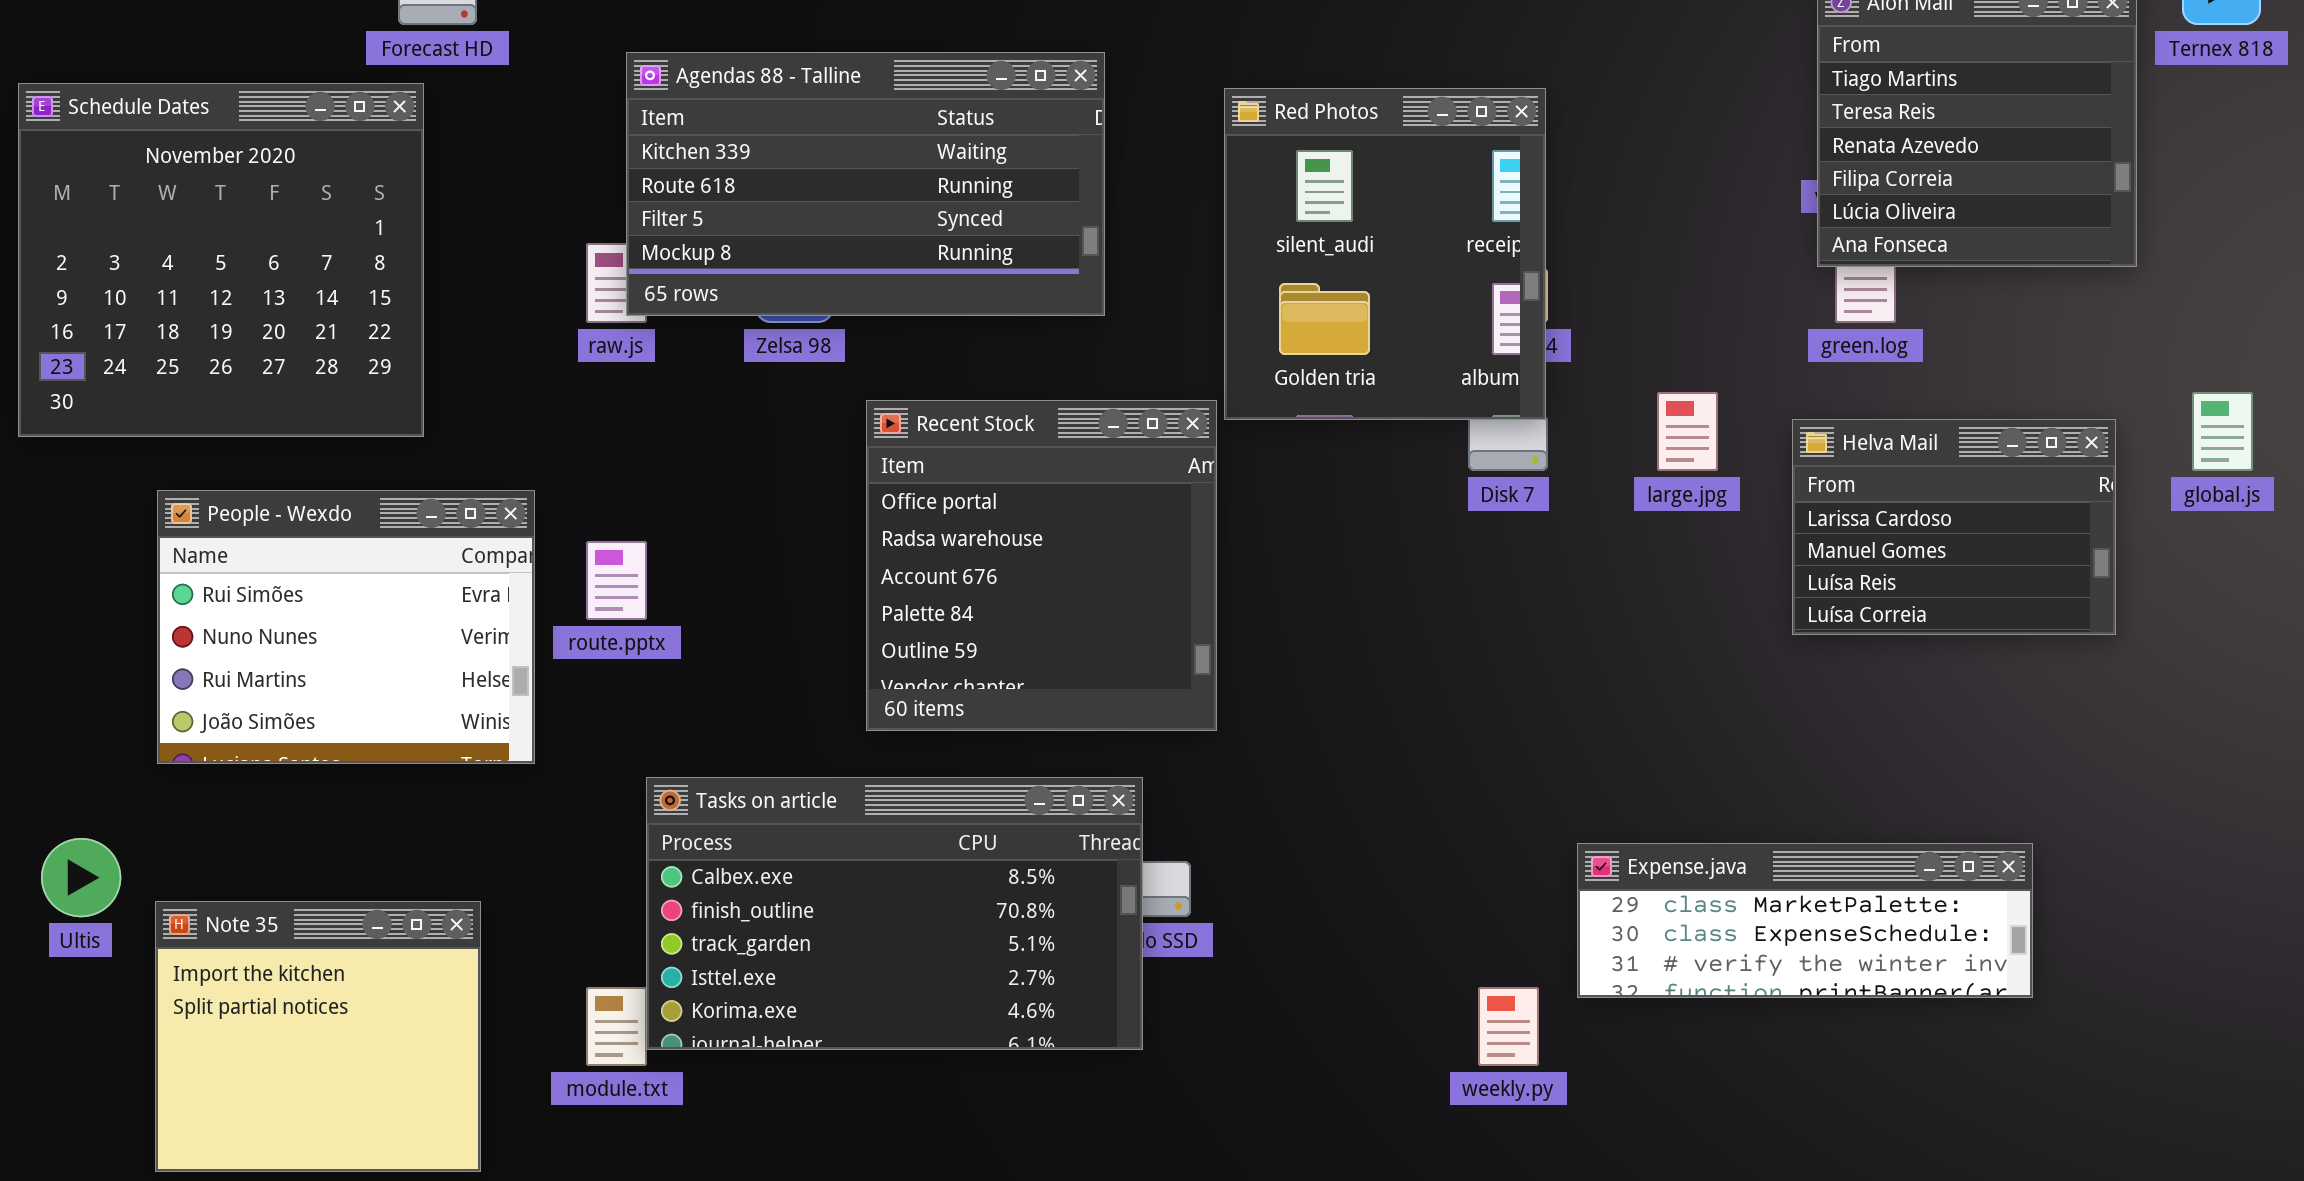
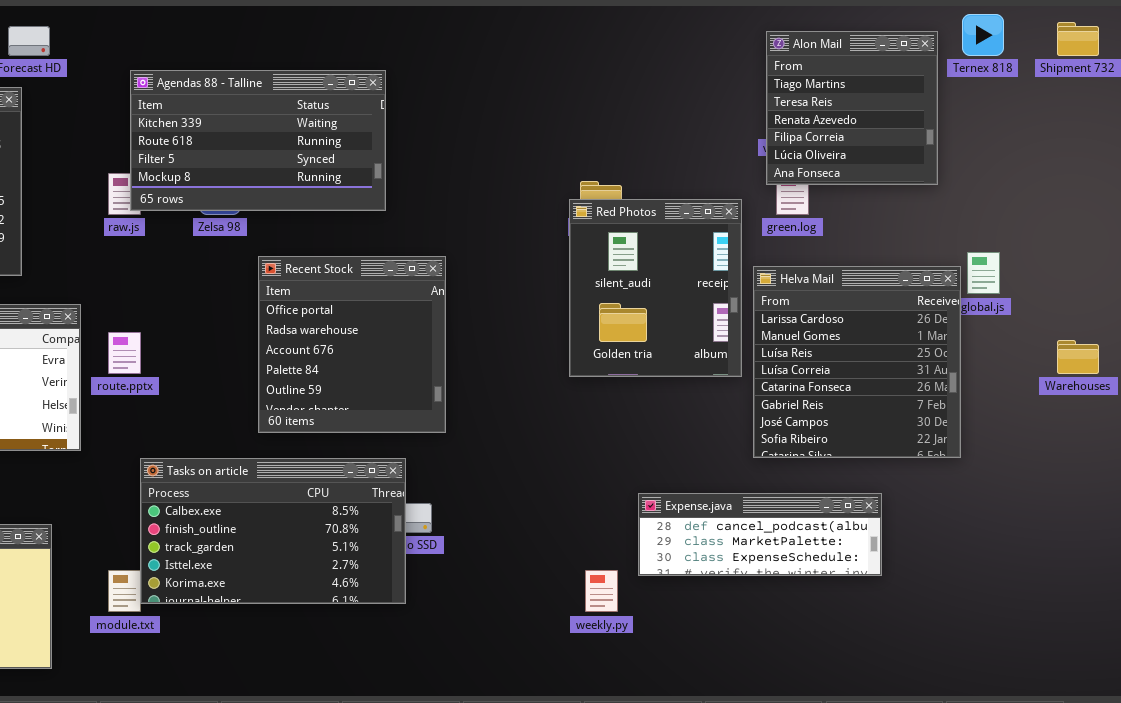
Red Photos: [1224,88,1546,420] -> [569,199,742,377], moved
Helva Mail: [1792,419,2116,635] -> [753,266,961,458], resized
Expense.java: [1577,843,2033,998] -> [638,493,882,576], scrolled up 1 row

